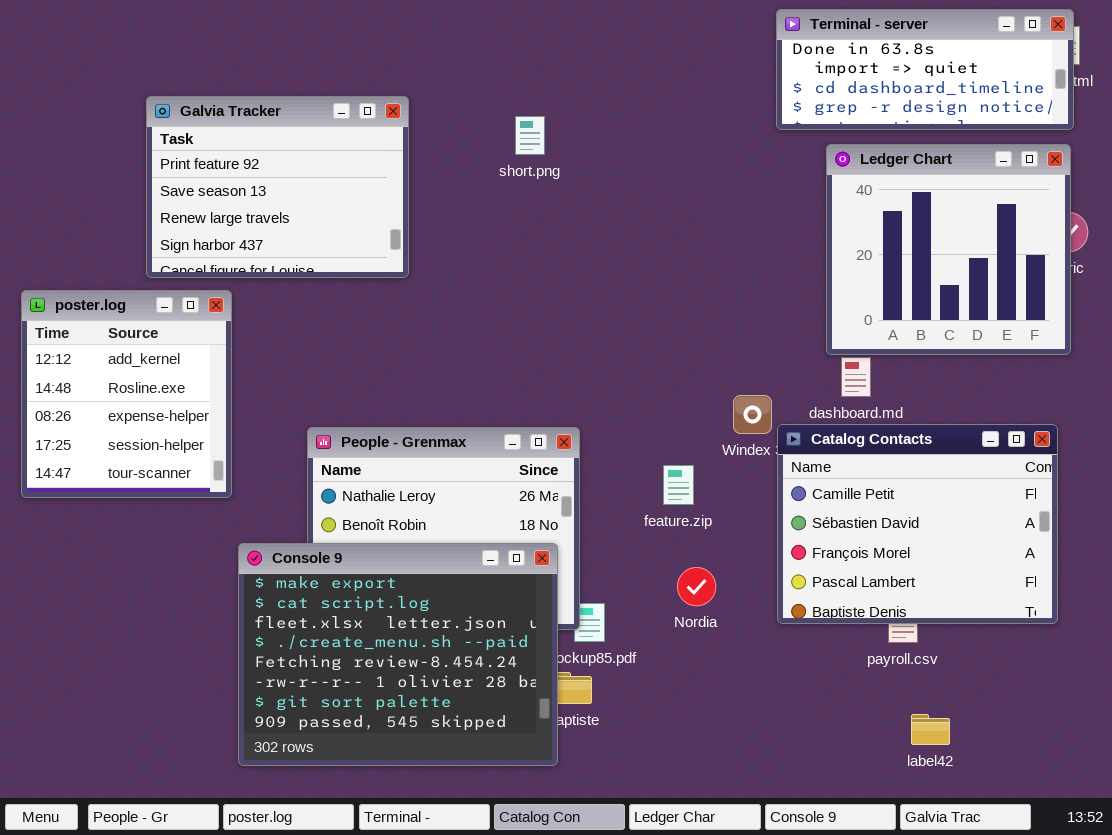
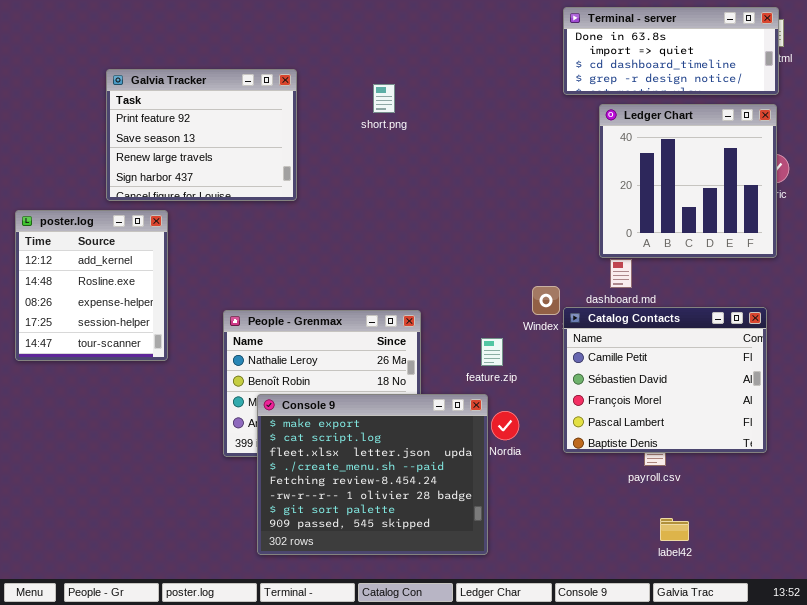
Console 9: [238,543,558,766] -> [257,394,488,555], moved

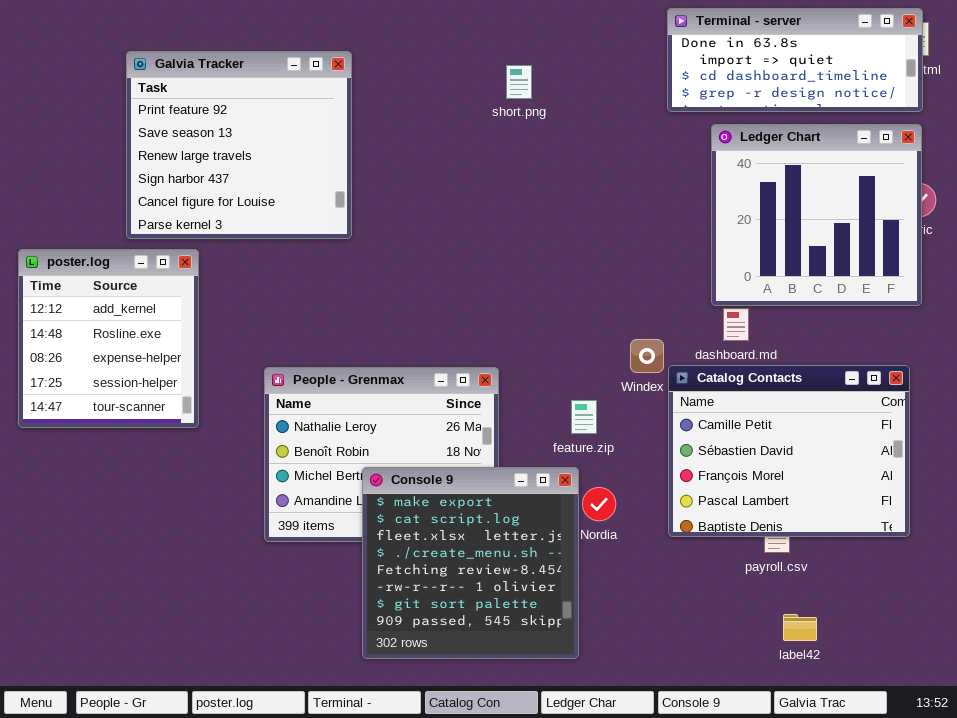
Galvia Tracker: [106,69,297,201] -> [126,51,352,239], resized
short.png: [373,84,395,113] -> [506,65,532,99], moved
Console 9: [257,394,488,555] -> [362,467,579,659], resized

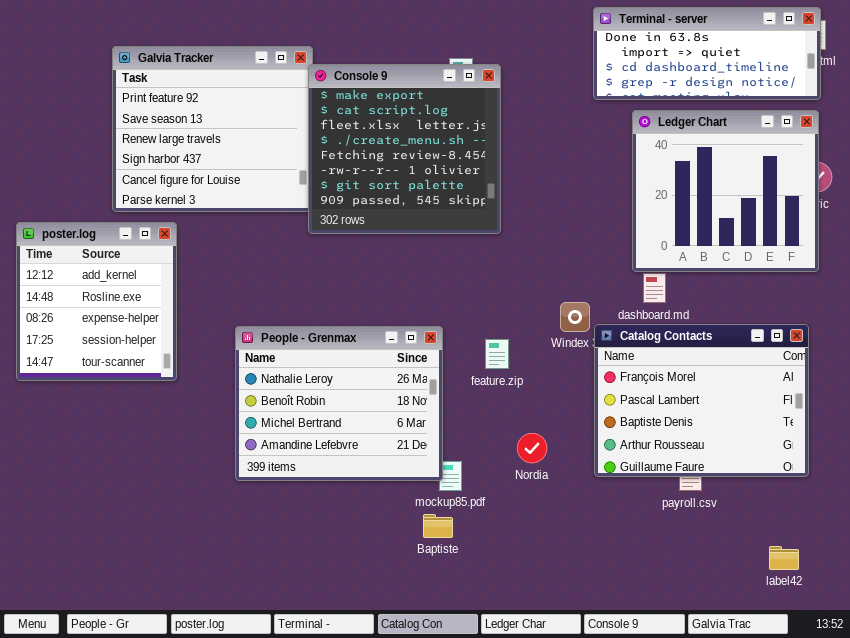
Catalog Contacts: [668,365,910,537] -> [594,324,809,477], scrolled down 2 rows
feature.zip: [571,400,597,434] -> [485,339,509,369], moved
Console 9: [362,467,579,659] -> [308,64,501,234], moved
label42: [783,614,817,641] -> [769,546,799,570], moved

